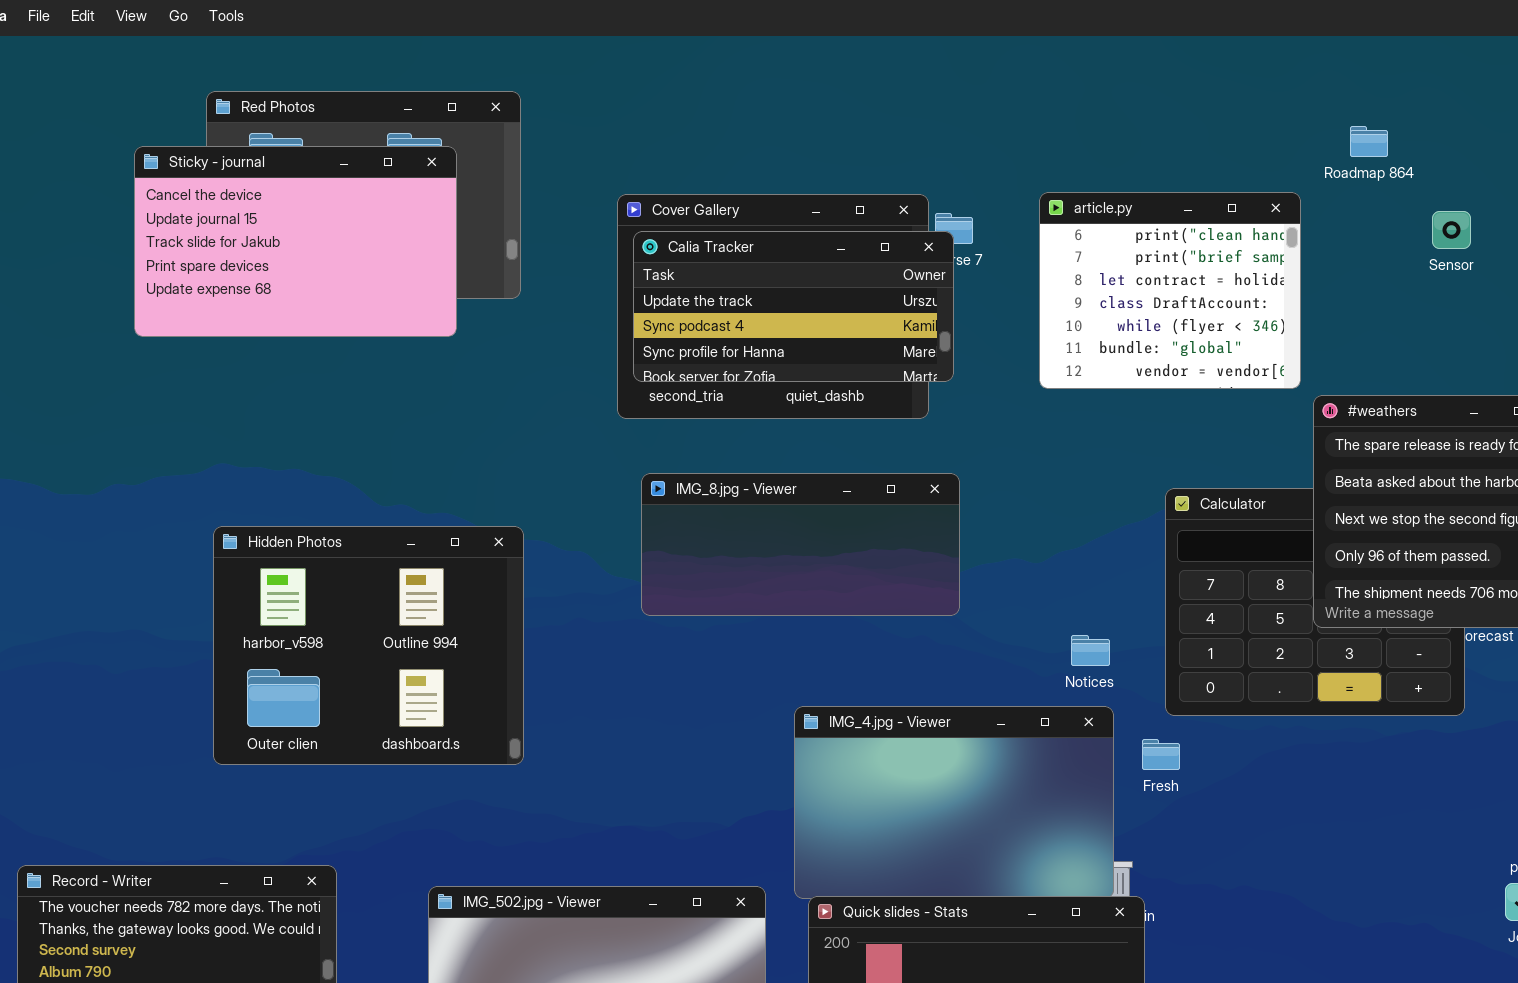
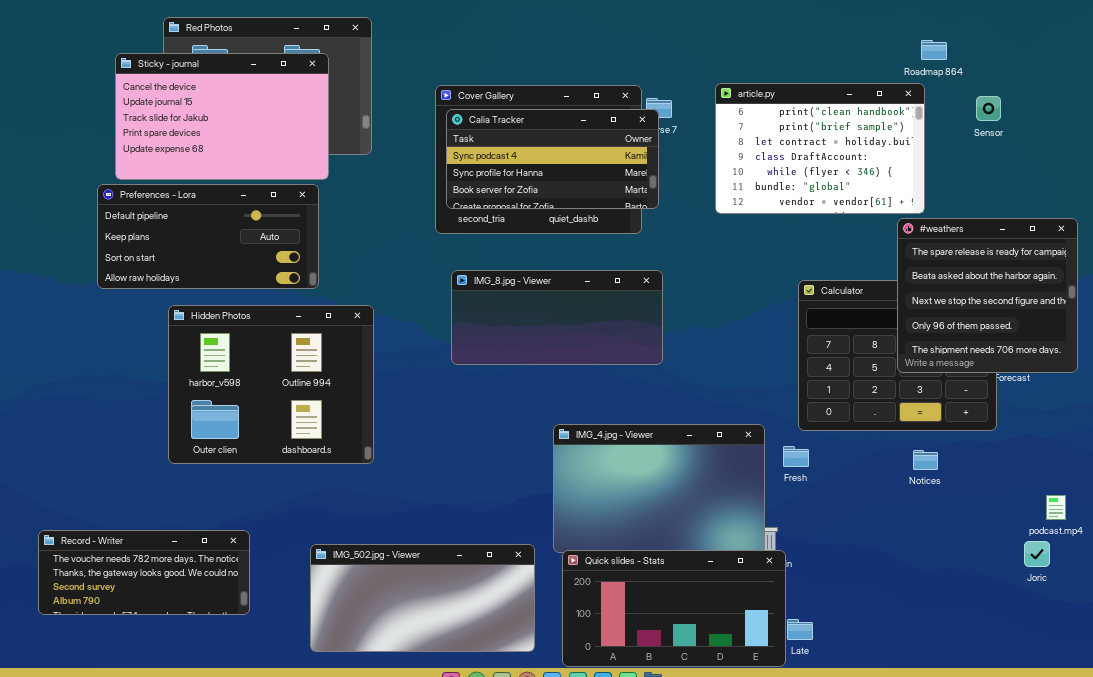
article.py: [1039,192,1301,389] -> [715,83,925,214], resized
Calia Tracker: [633,231,954,382] -> [446,109,659,209], scrolled down 1 row
Preferences - Lora: none -> [97,184,319,289], opened
Notices: [1071,635,1110,666] -> [913,450,938,470], moved

